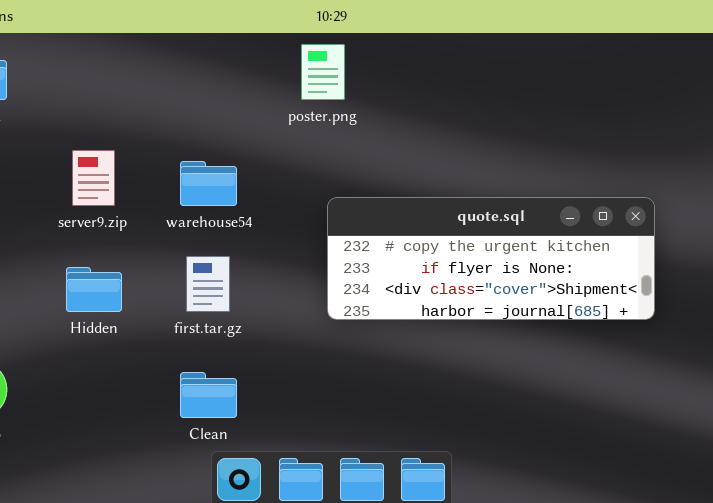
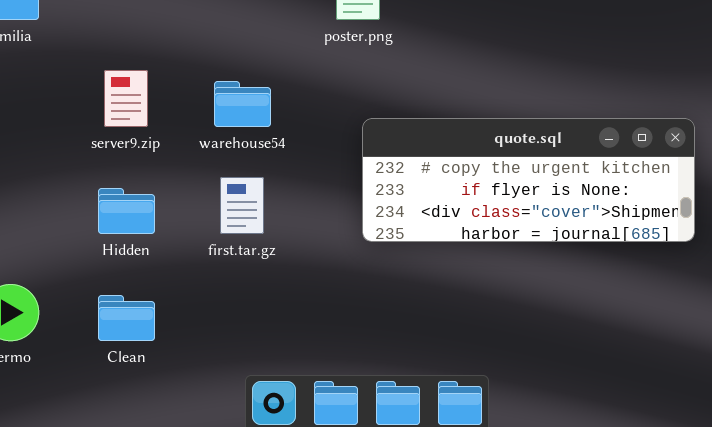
Clean: [180,372,237,418] -> [98,295,155,341], moved

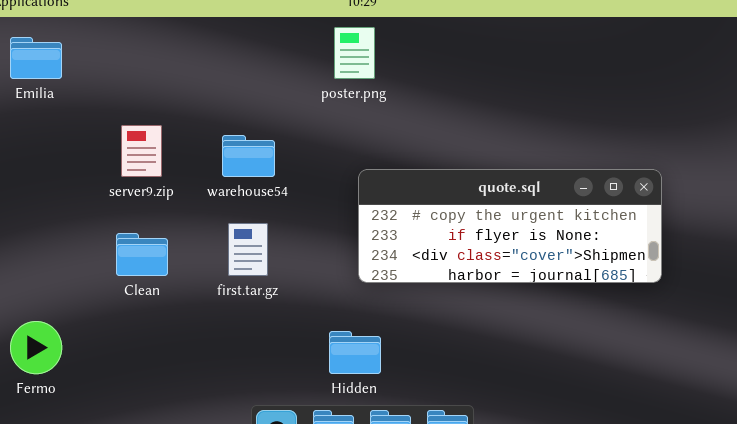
Hidden: [98,188,155,234] -> [329,331,381,374], moved
Clean: [98,295,155,341] -> [116,233,168,276], moved

